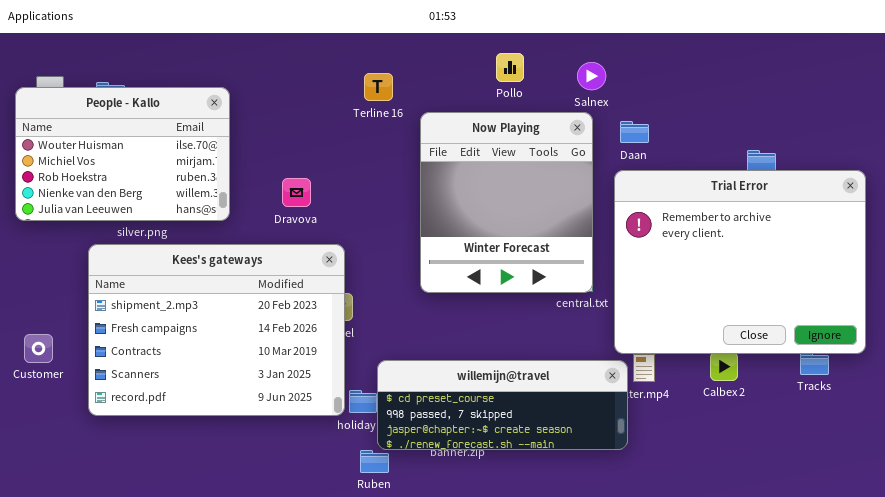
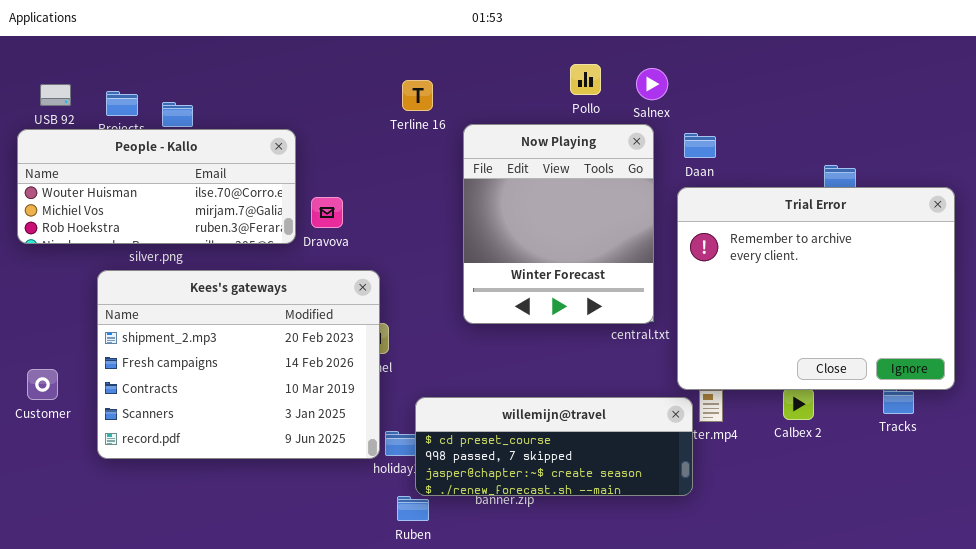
Pollo: [496,53,524,82] -> [570,64,601,95], moved
People - Kallo: [15,87,230,221] -> [17,129,296,244], resized

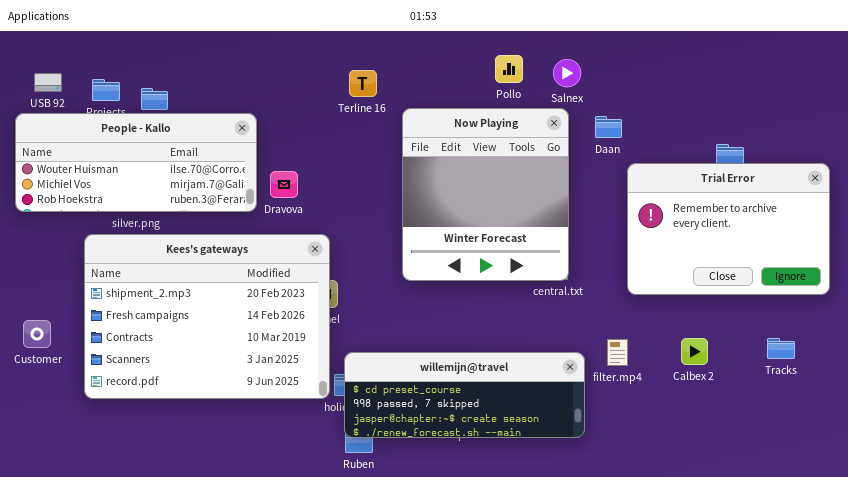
Trial Error: [677,187,955,390] -> [627,163,830,295], resized
willemijn@travel: [415,397,693,496] -> [344,352,585,438], moved

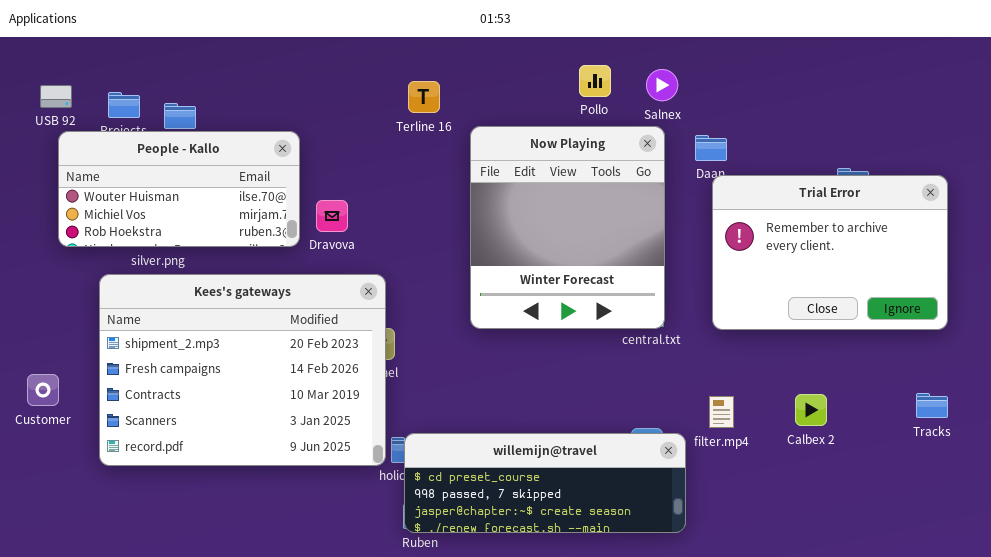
People - Kallo: [15,113,257,212] -> [58,131,300,247], resized
Trial Error: [627,163,830,295] -> [712,175,948,330], moved
Tracks: [767,338,795,359] -> [916,393,948,418], moved
willemijn@travel: [344,352,585,438] -> [404,433,686,533], moved

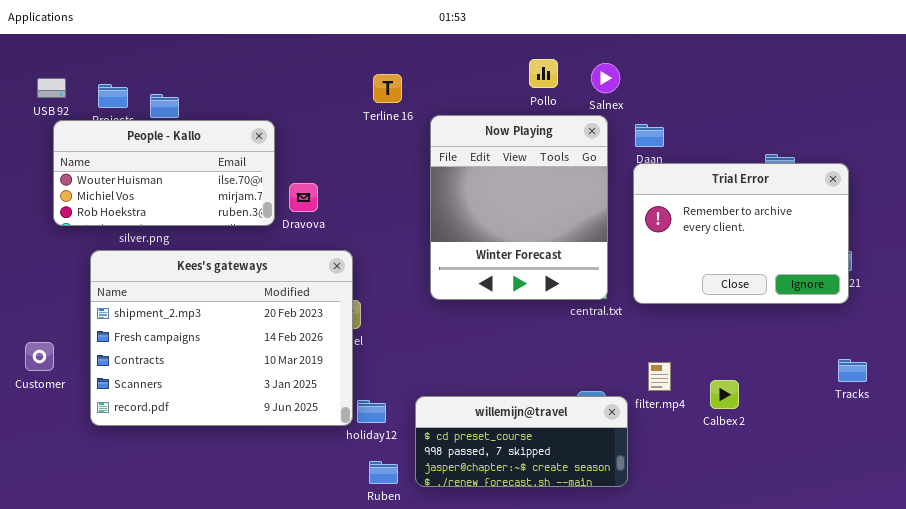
Trial Error: [712,175,948,330] -> [633,163,849,304], moved
Calbex 2: [795,394,827,426] -> [710,380,739,409], moved
willemijn@travel: [404,433,686,533] -> [415,396,628,487], resized

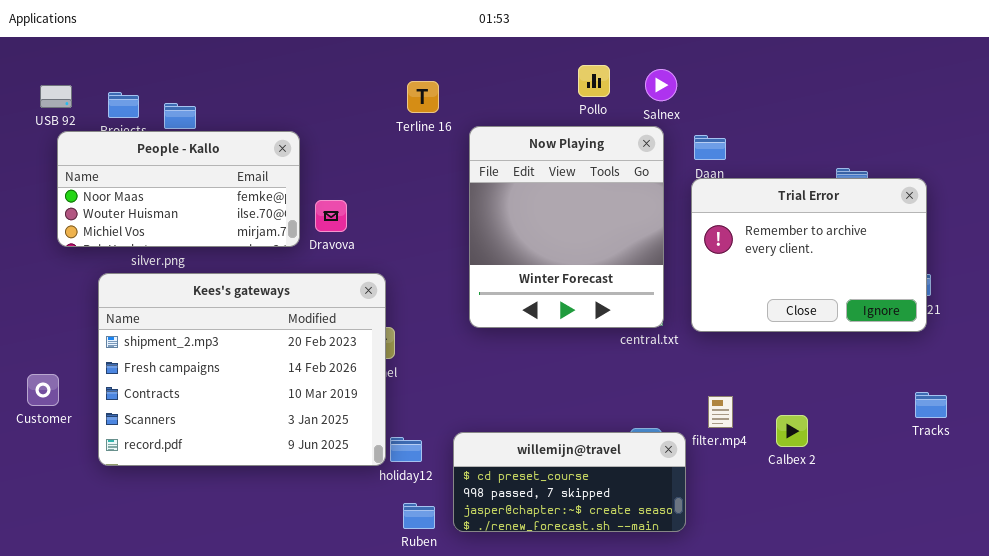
People - Kallo: [53,120,275,226] -> [57,131,300,247], scrolled up 1 row

